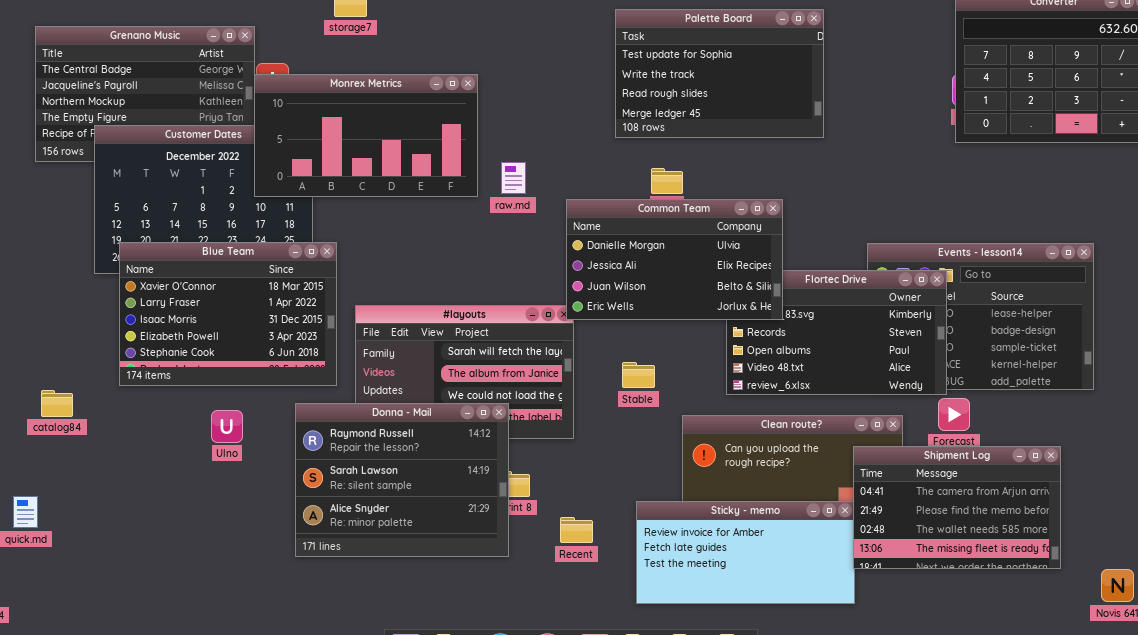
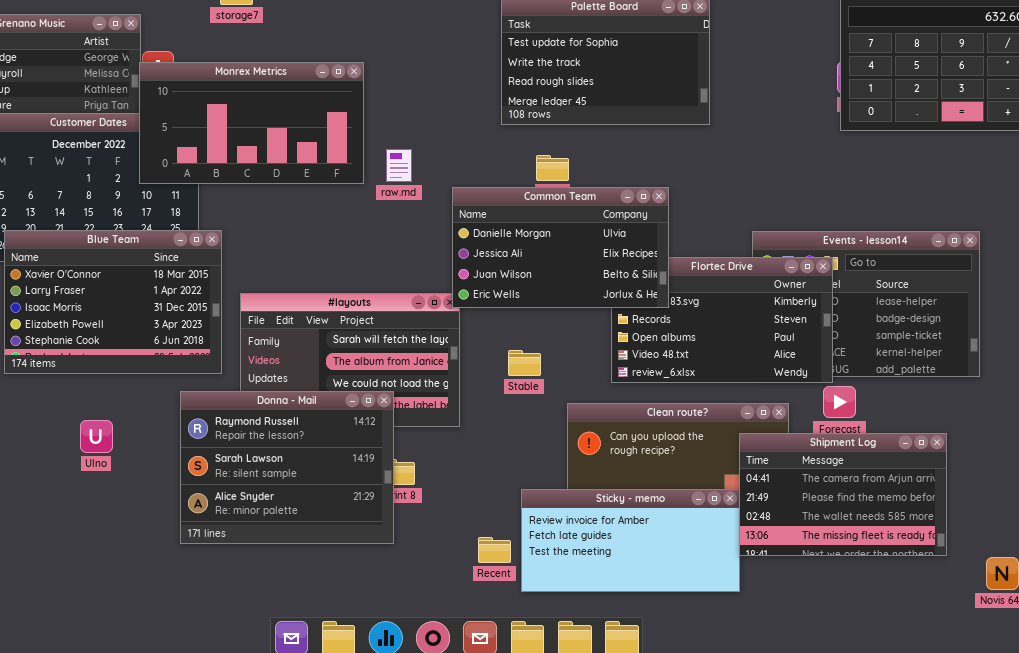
Ulno: [211,410,243,443] -> [80,420,113,453], moved
Recent: [560,517,593,543] -> [478,537,511,563], moved

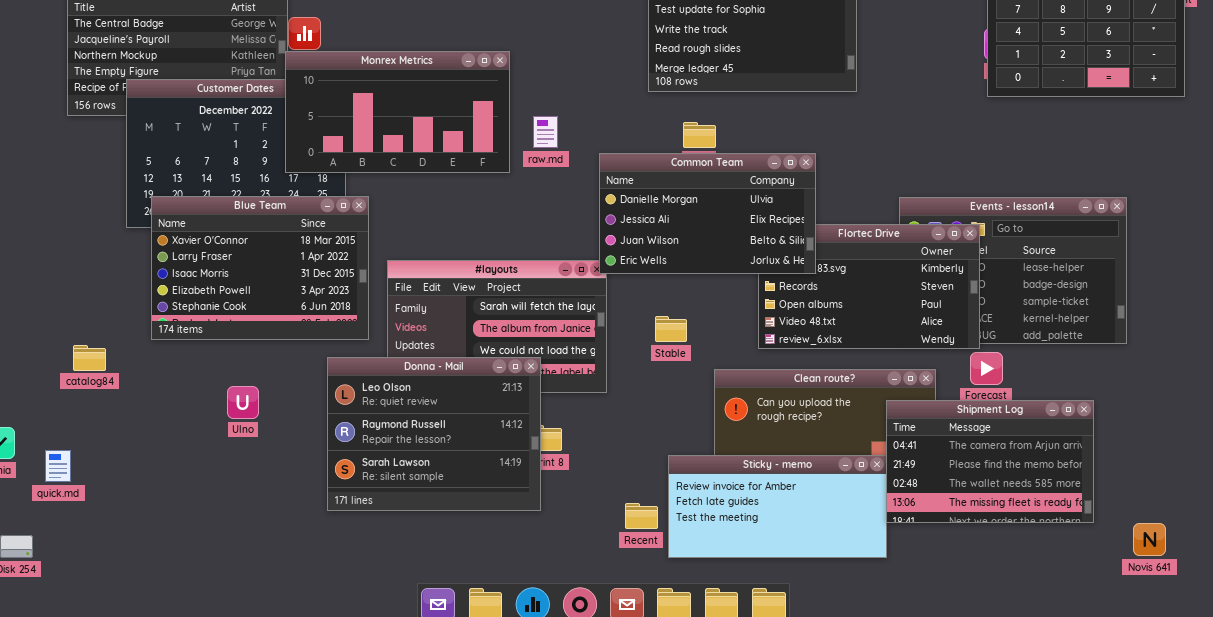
Monrex Metrics: [139,62,364,184] -> [285,51,510,173], moved
Donna - Mail: [180,391,394,544] -> [327,357,541,511], scrolled up 1 row

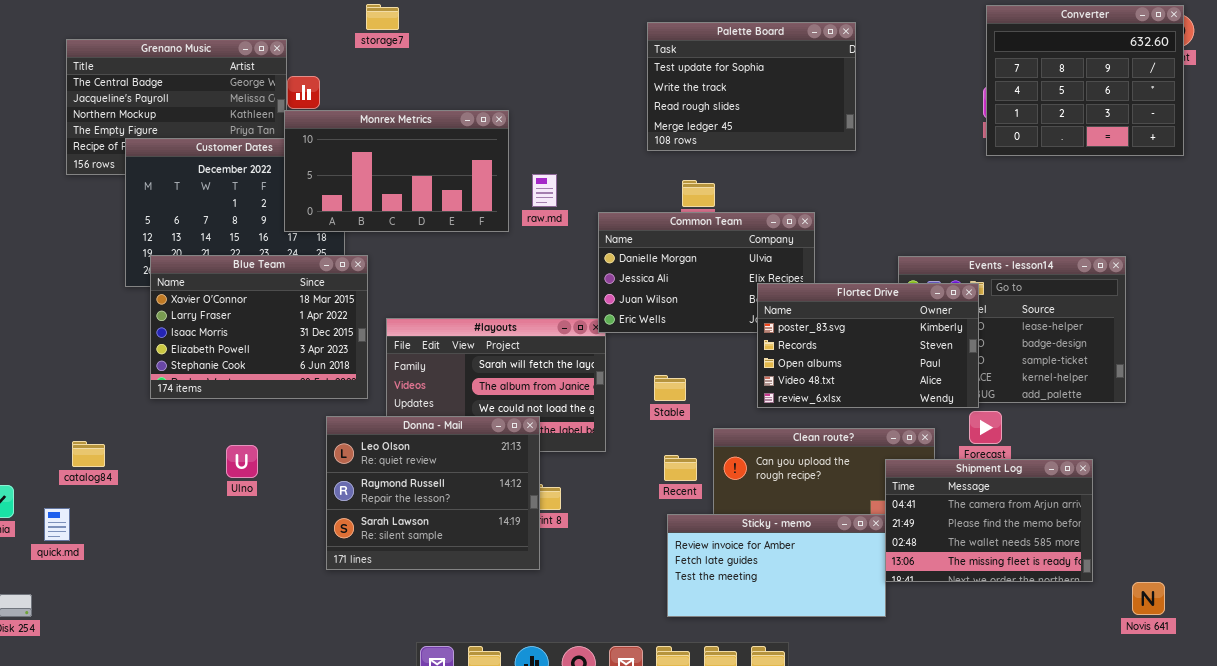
Flortec Drive: [758,224,980,349] -> [757,283,979,408], raised
catalog84: [73,345,106,371] -> [72,441,105,467], moved
Recent: [625,503,658,529] -> [664,455,697,481], moved

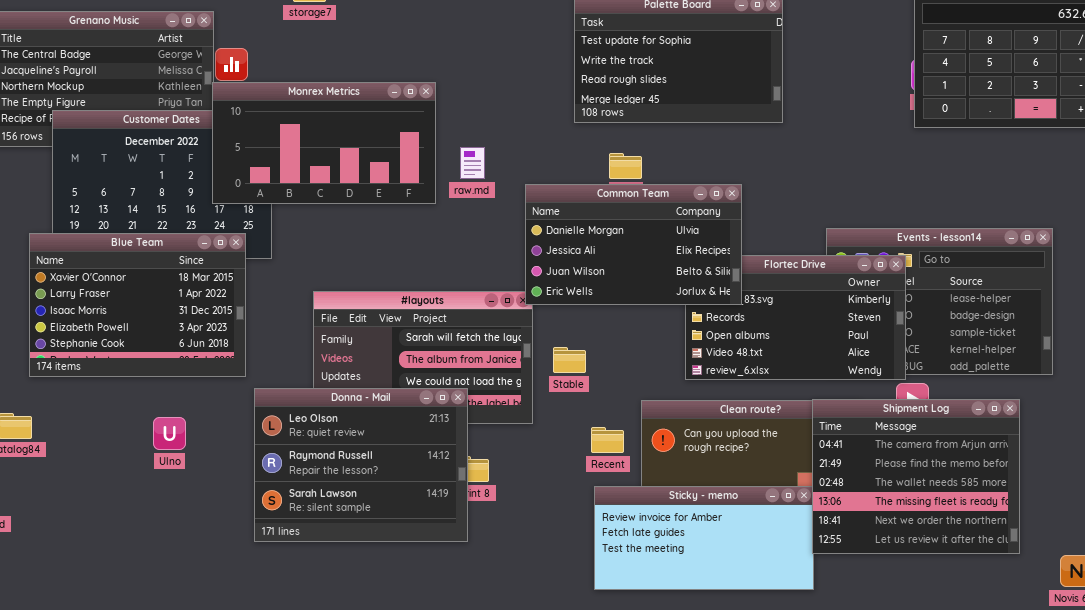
Common Team: [598,212,815,333] -> [525,184,742,305], raised
Blue Team: [150,255,368,399] -> [29,233,246,377], moved
Stable: [654,375,686,401] -> [553,347,586,373], moved
Shipment Log: [885,459,1093,582] -> [812,399,1020,554], resized

